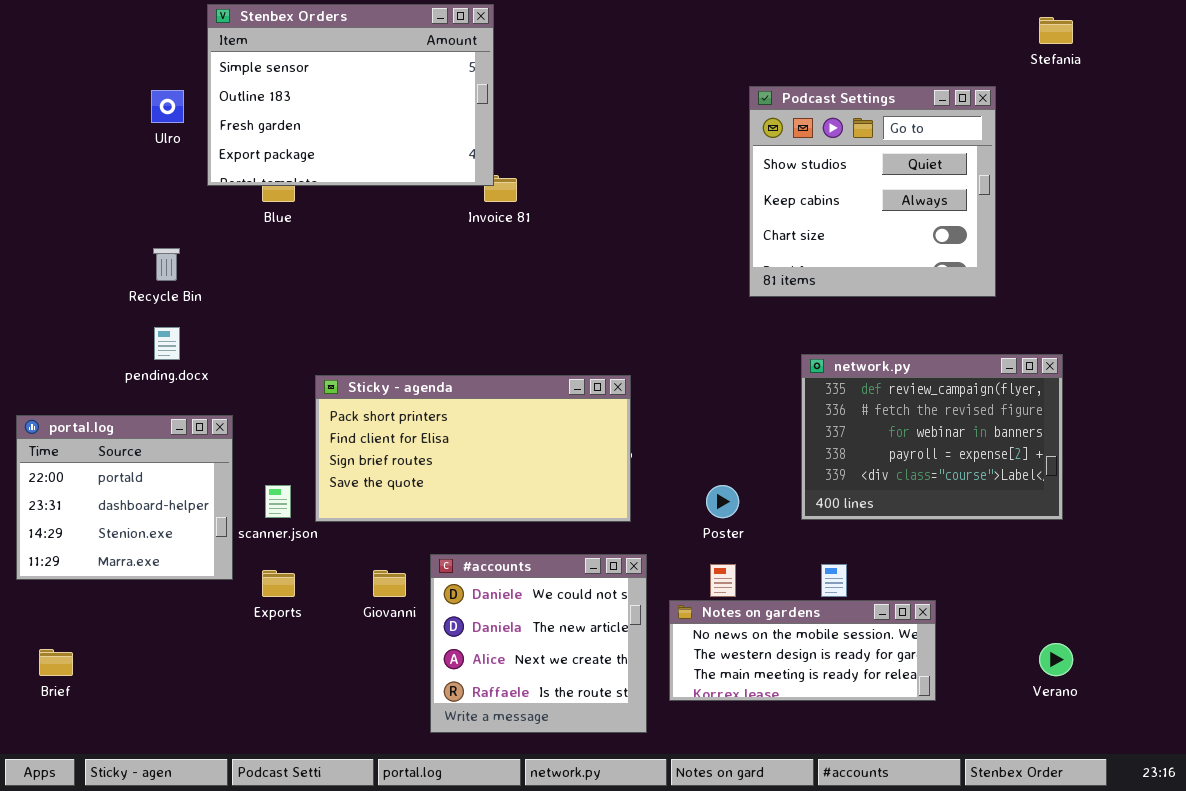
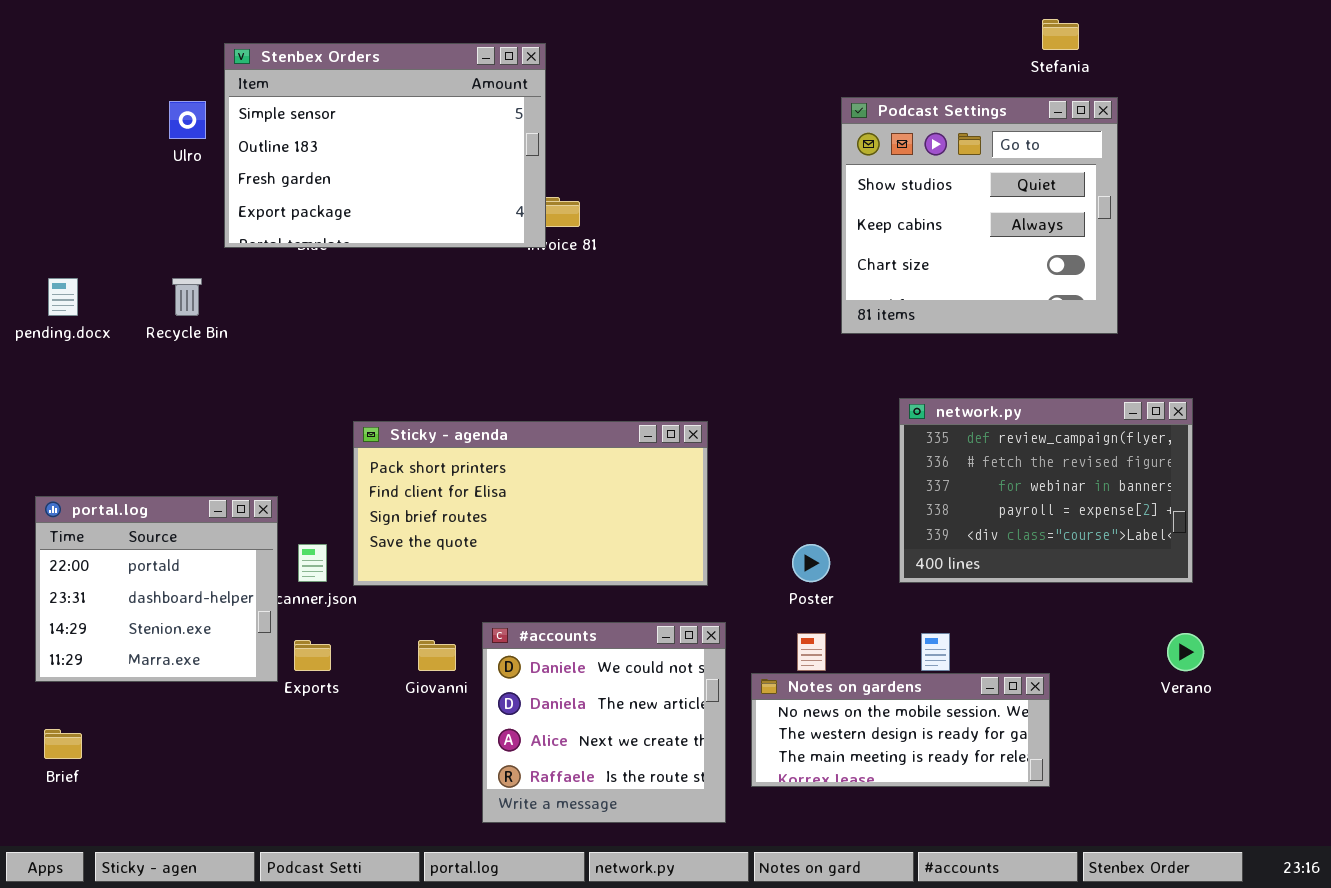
Stenbex Orders: [207,4,494,186] -> [224,43,546,248], moved
Stefania: [1039,17,1073,44] -> [1042,19,1079,50], moved
pending.docx: [154,327,180,360] -> [48,278,78,316], moved
portal.log: [16,415,233,580] -> [35,496,278,682], moved
Verano: [1039,643,1073,676] -> [1167,633,1204,671], moved

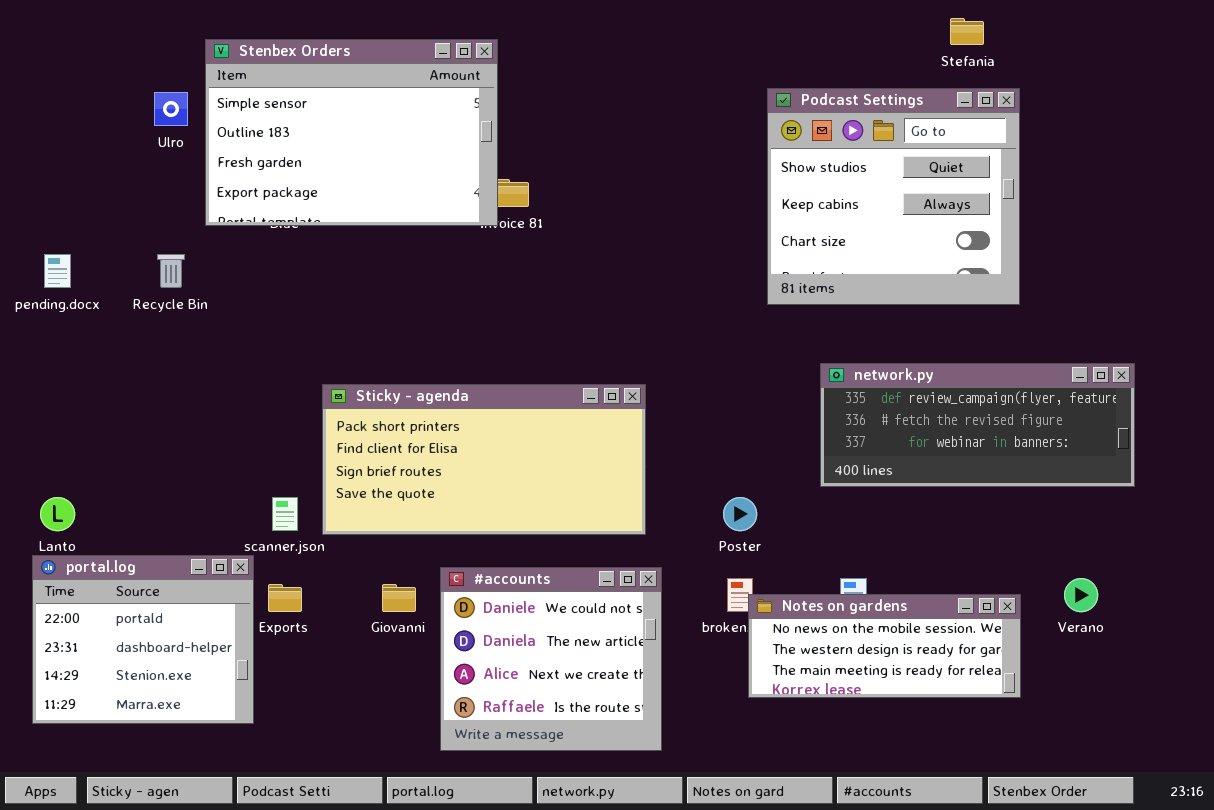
network.py: [899,398,1193,583] -> [820,363,1135,487], resized
portal.log: [35,496,278,682] -> [32,555,254,724], moved
Notes on gardens: [751,673,1050,787] -> [748,594,1021,698], moved

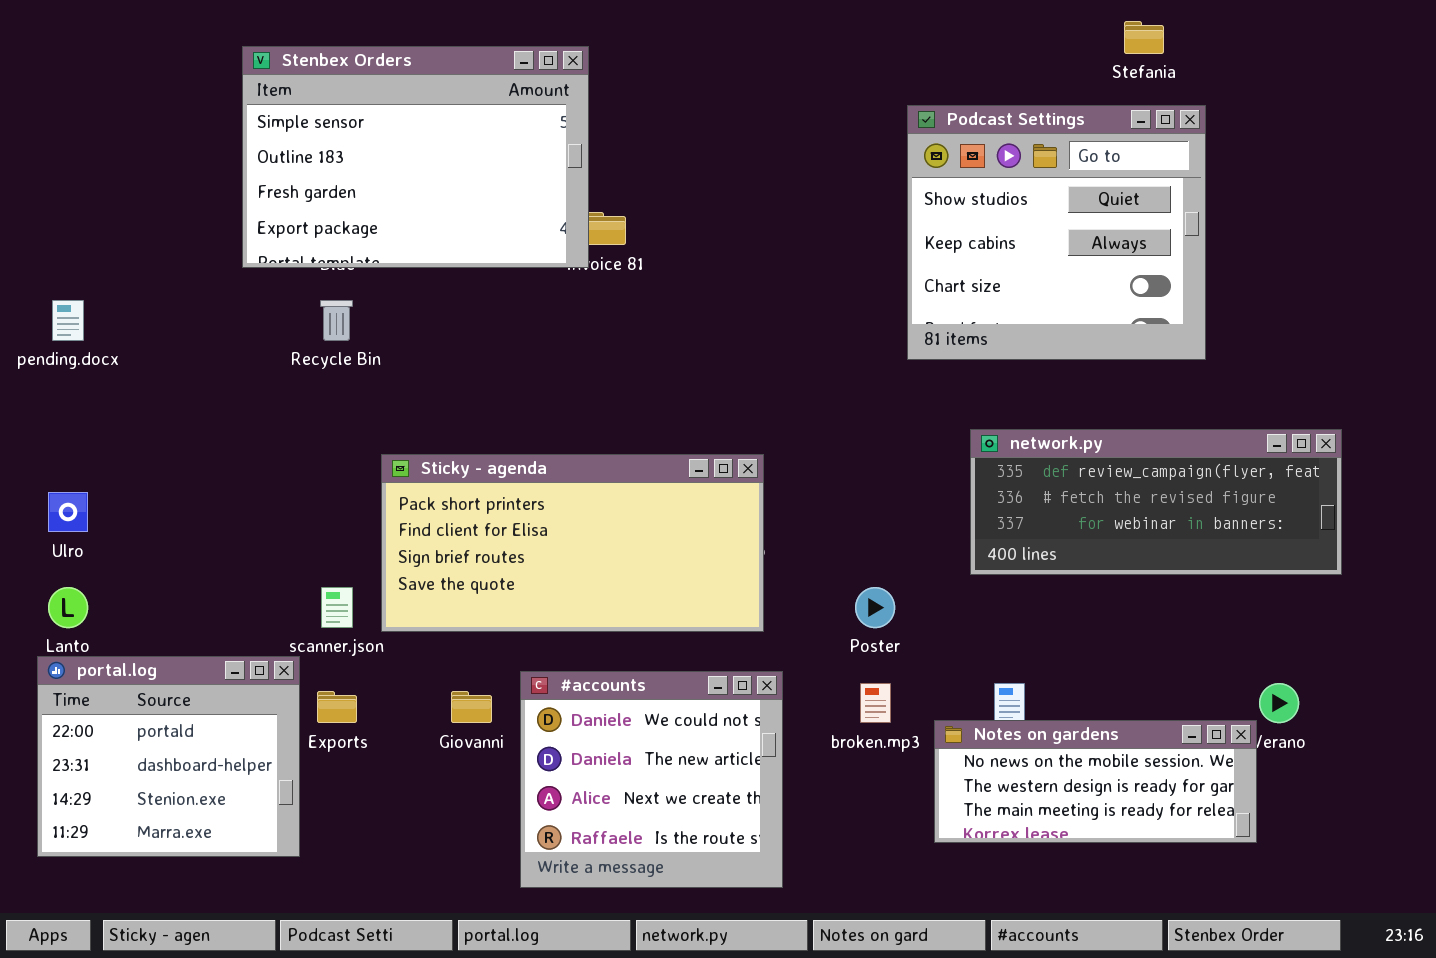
Ulro: [154,92,188,126] -> [48,492,88,532], moved
Recycle Bin: [157,254,185,288] -> [320,300,353,341], moved
Notes on gardens: [748,594,1021,698] -> [934,720,1257,843], moved

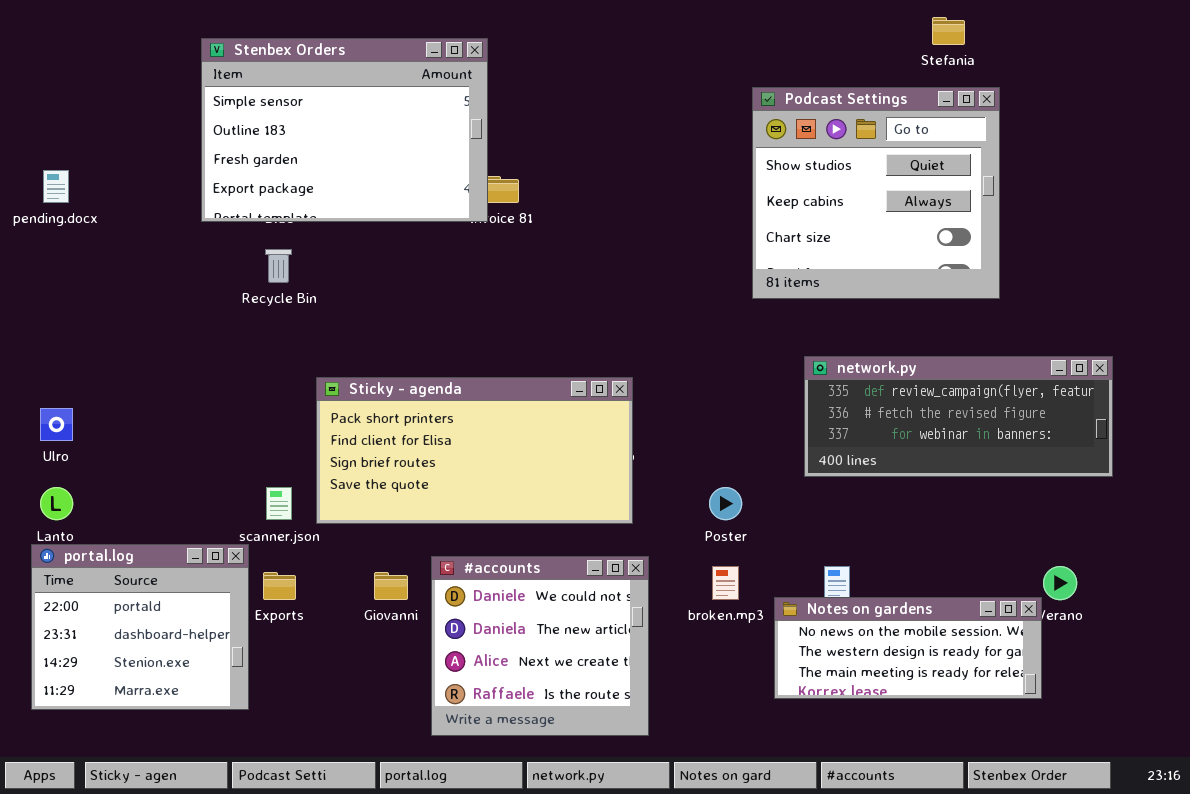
pending.docx: [52,300,84,341] -> [43,170,69,203], moved

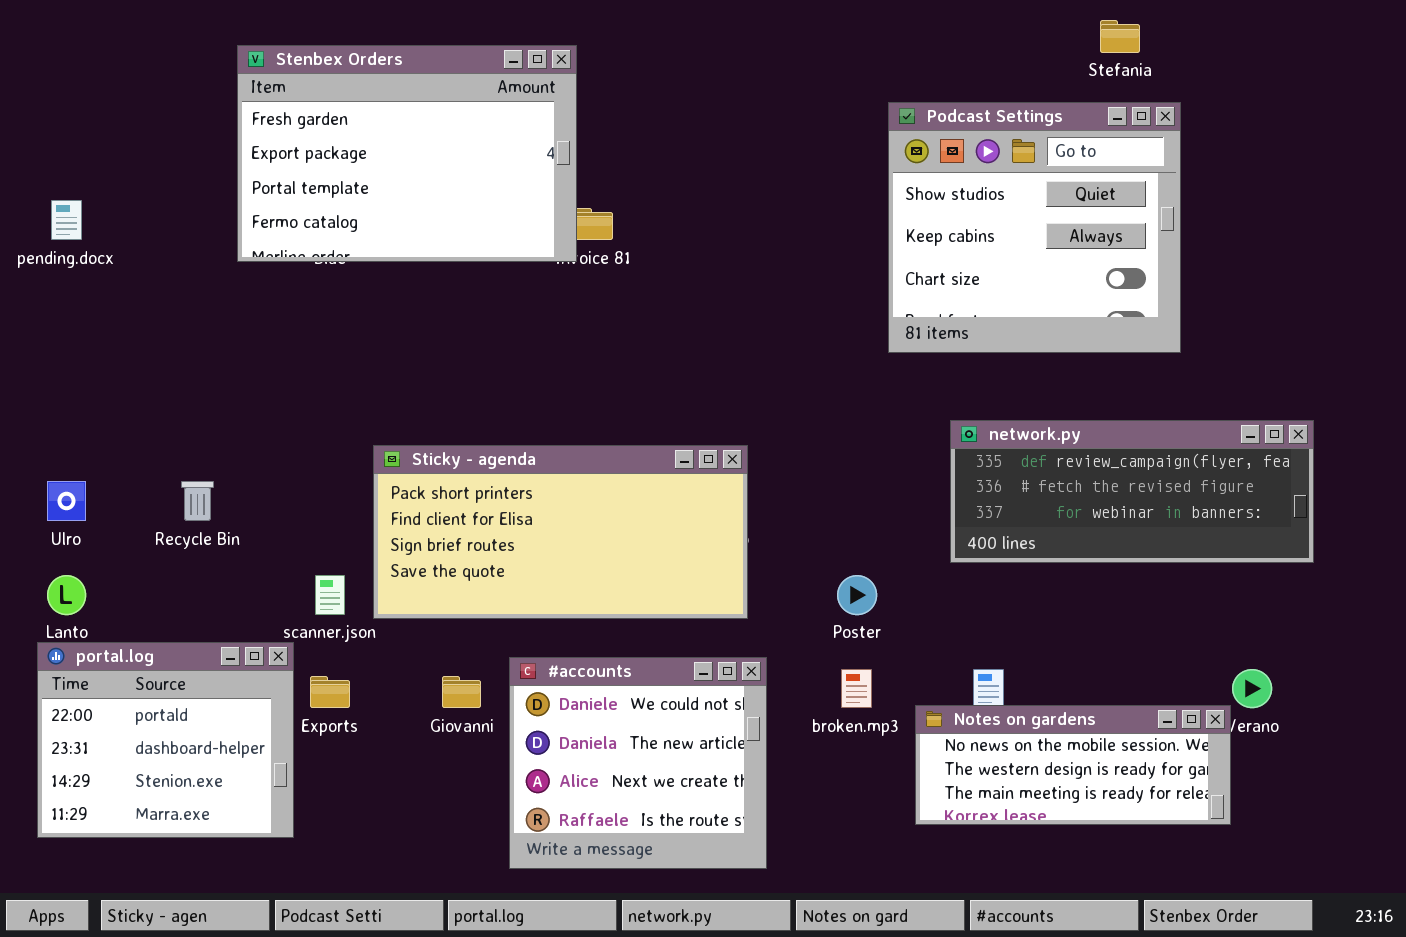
Stenbex Orders: [201,38,488,222] -> [237,45,577,262], scrolled down 2 rows
Recycle Bin: [265,249,292,283] -> [181,481,214,521], moved

